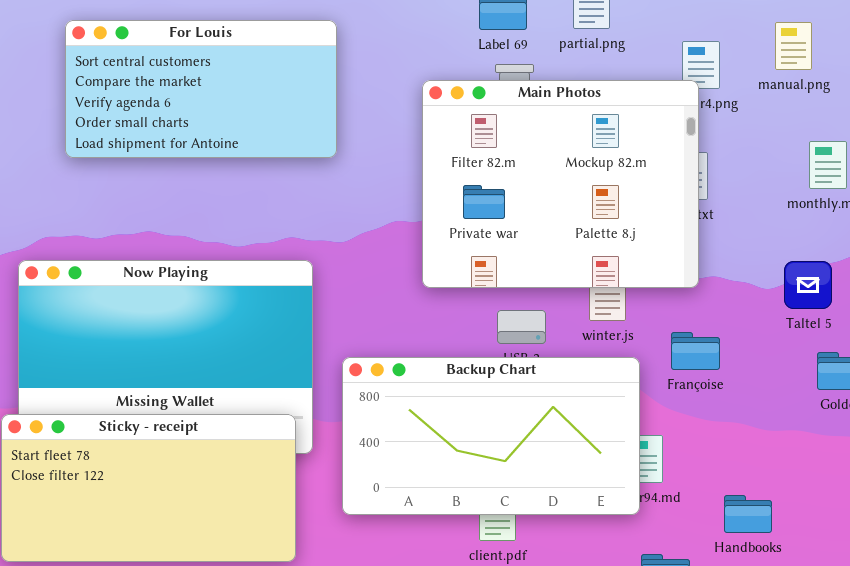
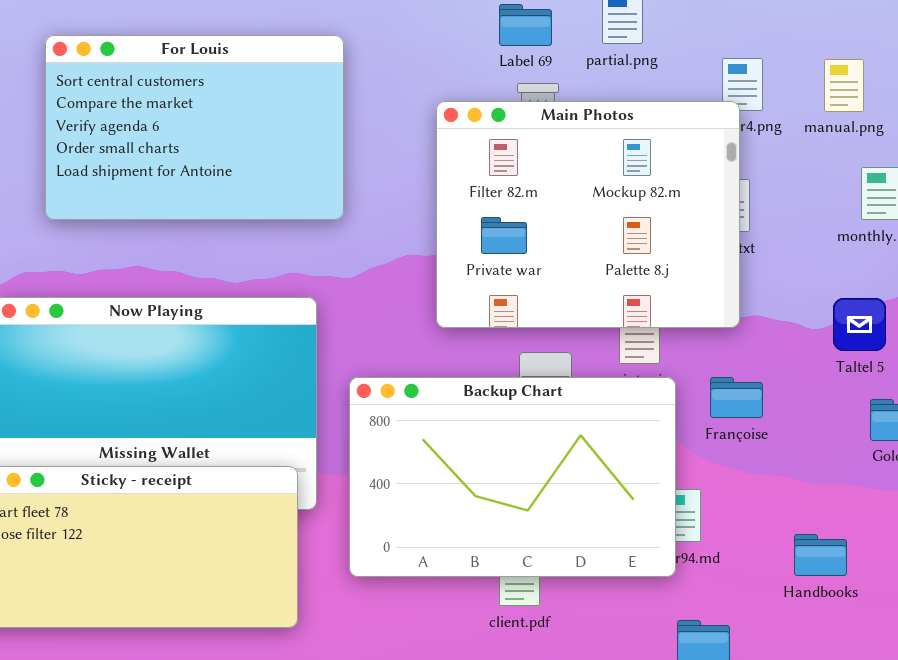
For Louis: [65,20,337,158] -> [45,35,344,220], resized
manual.png: [775,22,812,70] -> [824,59,864,112], moved
Backup Chart: [342,357,640,515] -> [349,377,676,577], resized
Handbooks: [724,495,772,533] -> [794,534,847,576], moved

